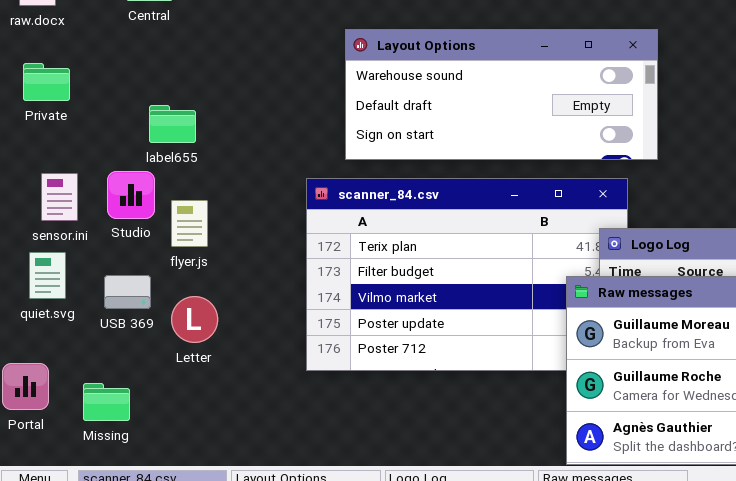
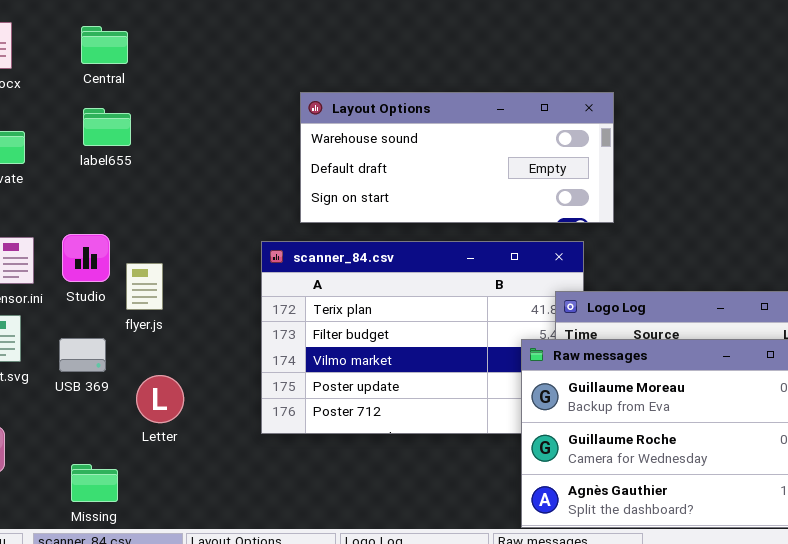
label655: [149,105,196,143] -> [83,108,131,146], moved
Letter: [171,296,218,343] -> [136,375,184,423], moved
Missing: [83,383,130,421] -> [71,464,118,502], moved

